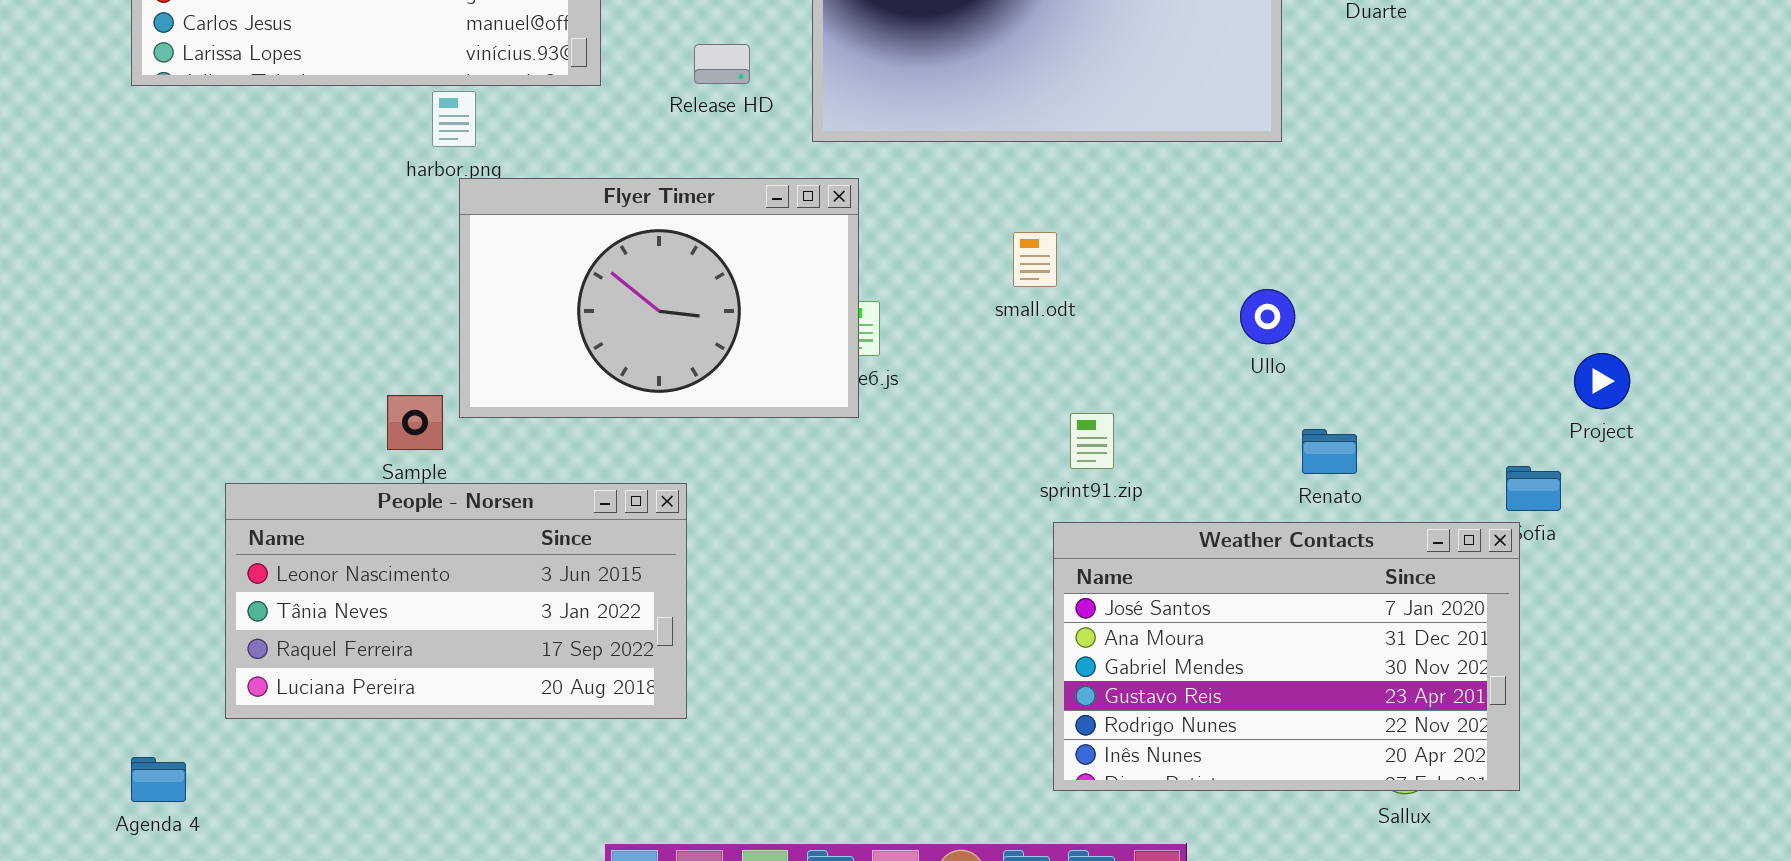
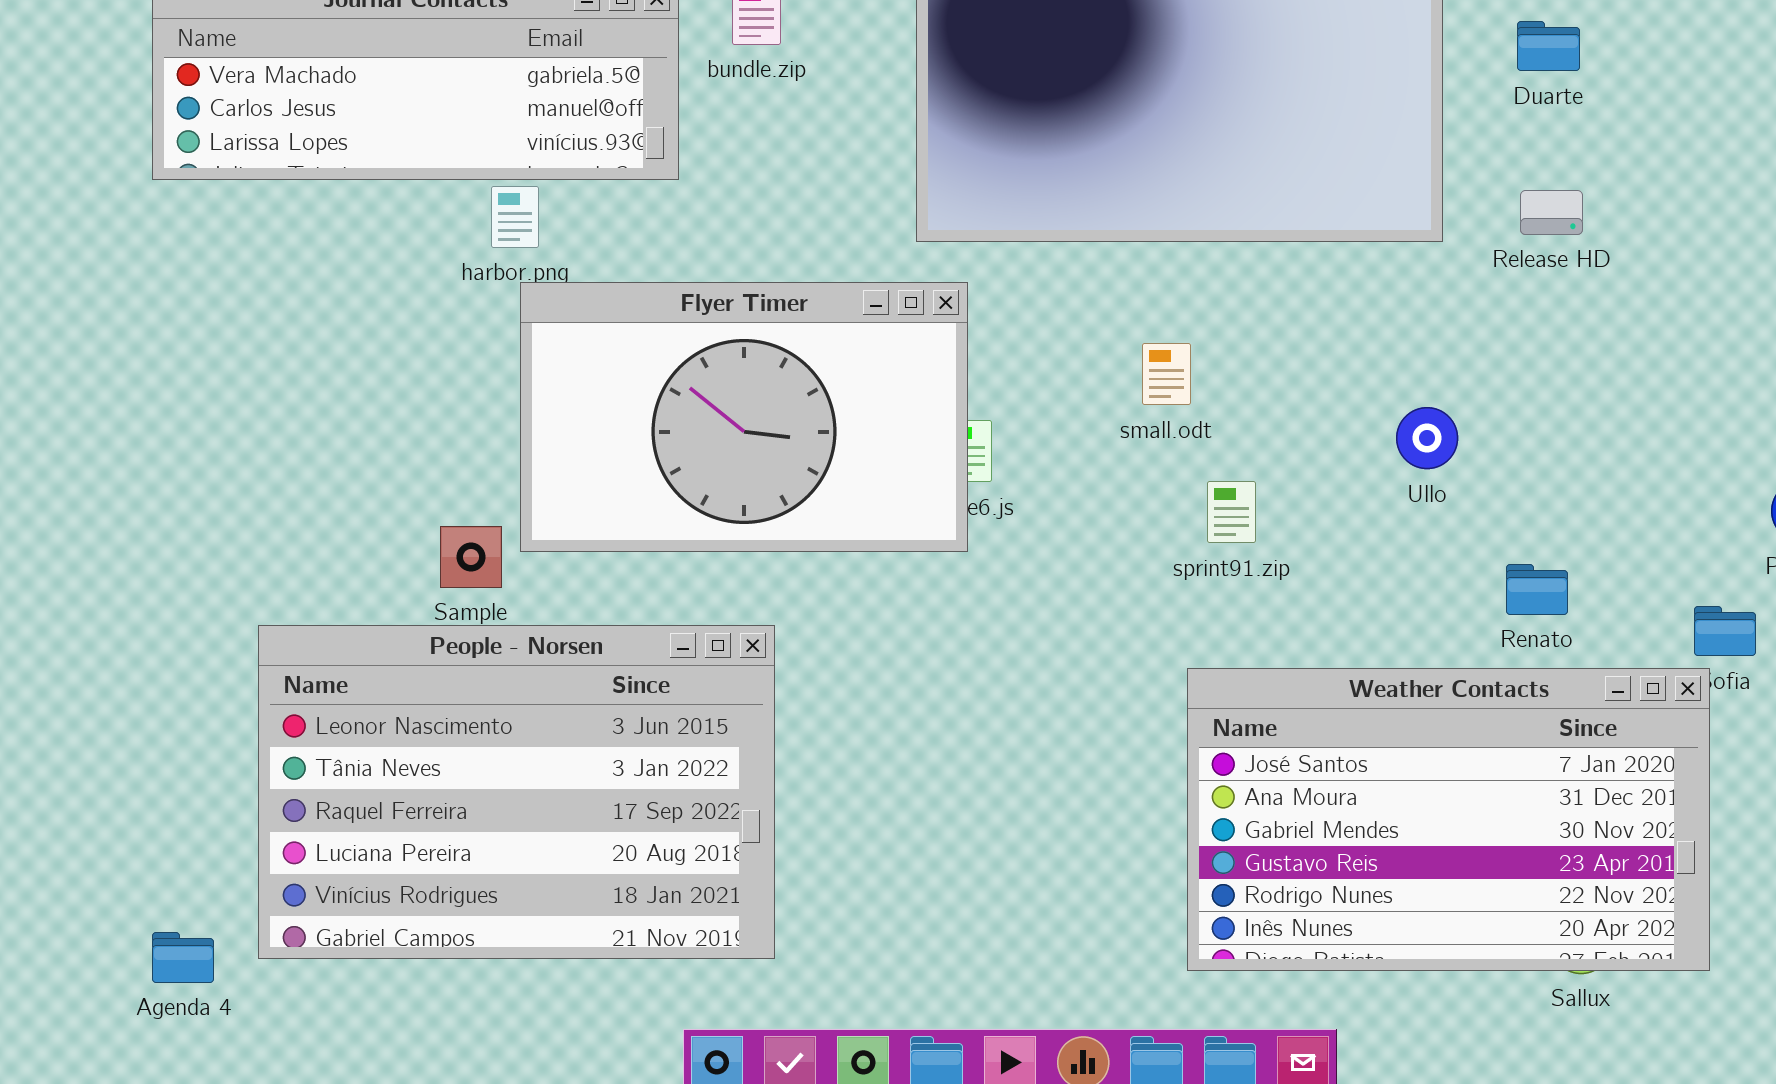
Release HD: [694,44,750,84] -> [1520,190,1583,235], moved
sprint91.zip: [1070,413,1114,469] -> [1207,481,1256,543], moved
Renato: [1302,429,1357,474] -> [1506,564,1568,615], moved
People - Norsen: [225,483,687,719] -> [258,625,775,959], resized

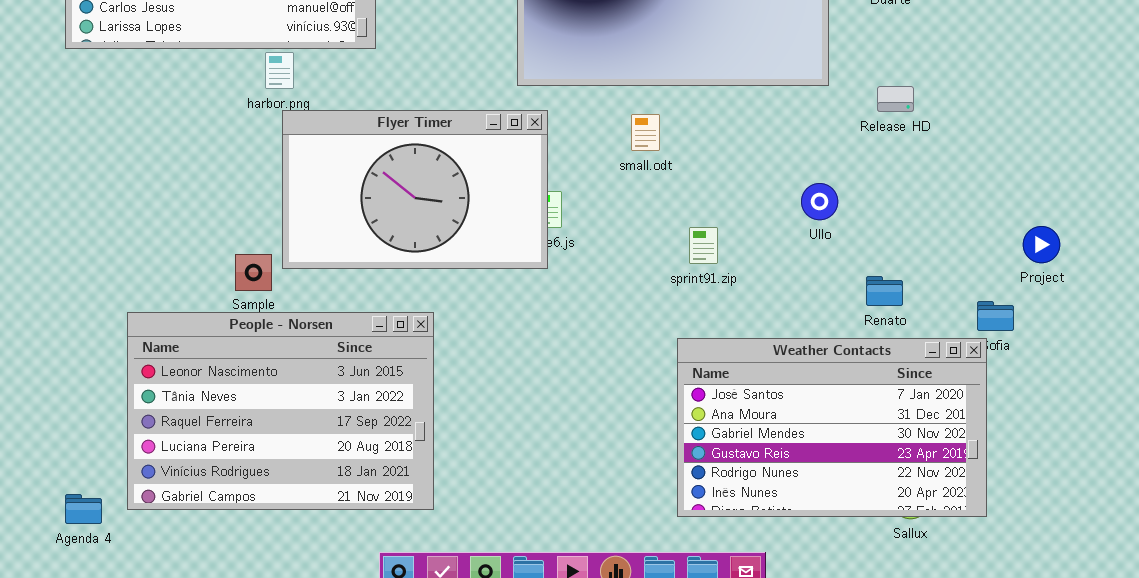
Release HD: [1520,190,1583,235] -> [877,86,914,112], moved
small.odt: [1142,343,1191,405] -> [631,114,660,151], moved

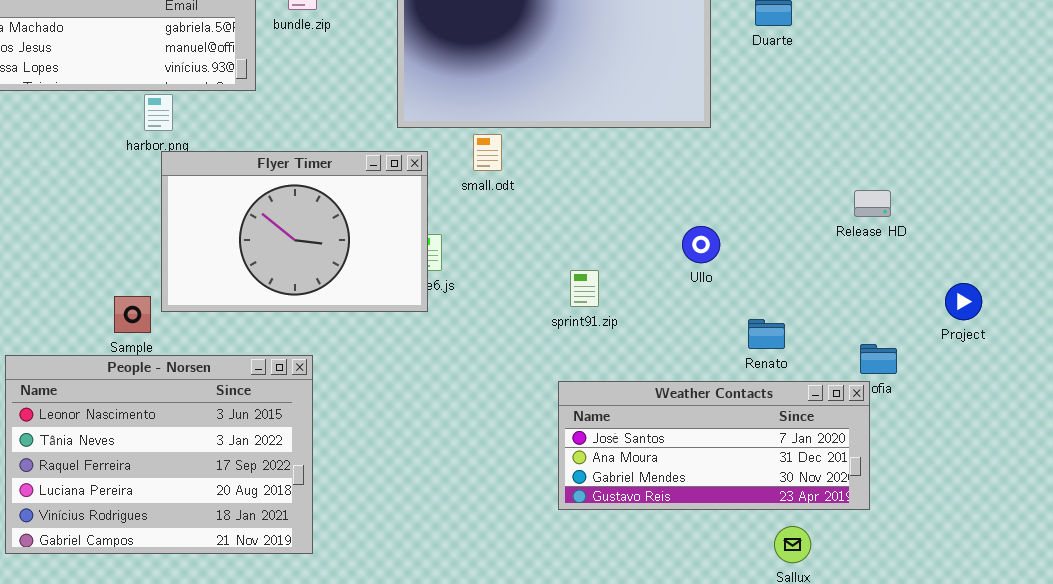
Release HD: [877,86,914,112] -> [854,190,891,217], moved
small.odt: [631,114,660,151] -> [473,134,502,171], moved
Project: [1023,226,1060,263] -> [945,283,982,320], moved
Weather Contacts: [677,338,987,517] -> [558,381,870,510], resized

